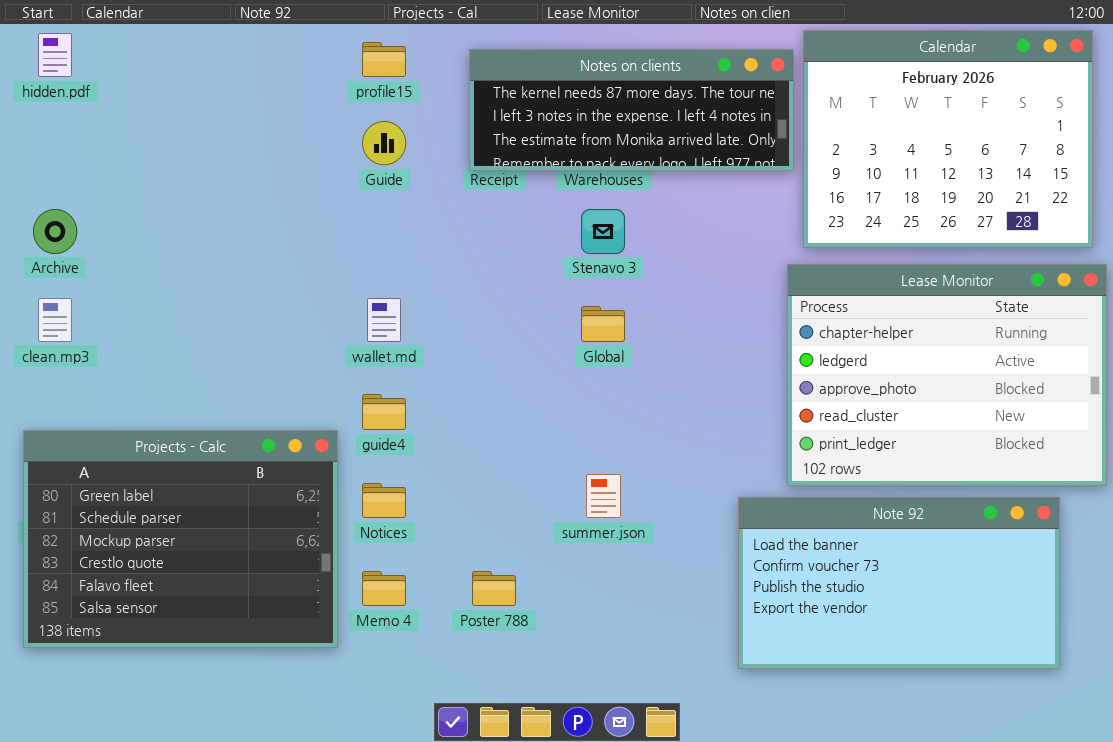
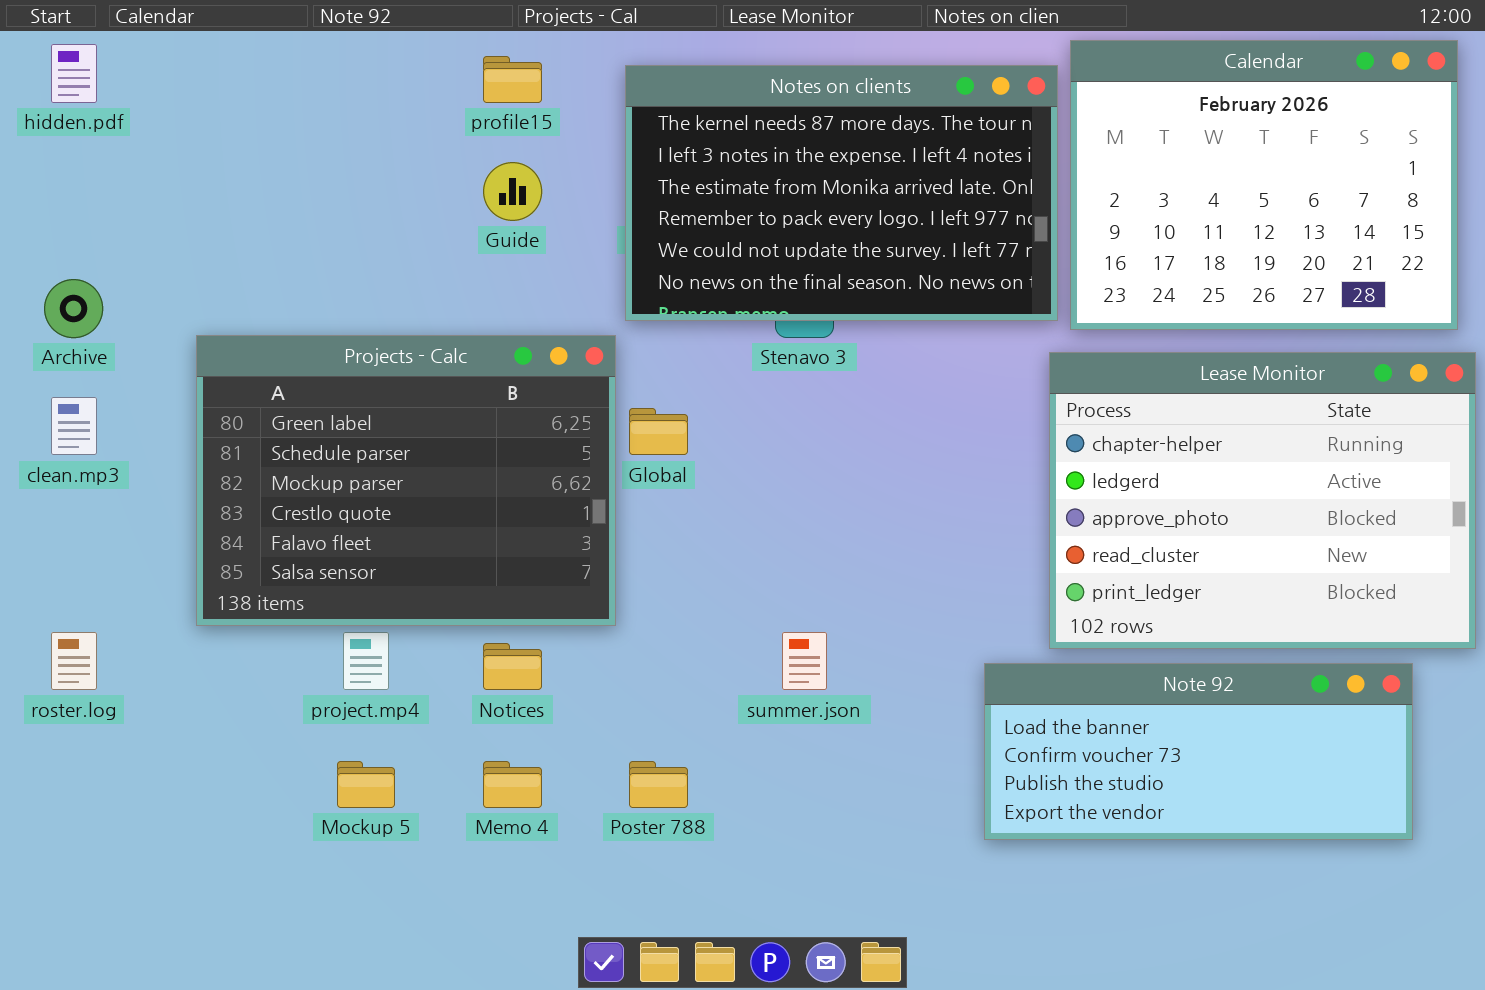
Notes on clients: [469,49,794,171] -> [625,65,1058,321], resized
Global: [581,306,625,342] -> [629,408,688,455], moved
Projects - Calc: [23,430,338,648] -> [196,335,616,626], moved
Note 92: [738,497,1060,669] -> [984,663,1413,840], resized

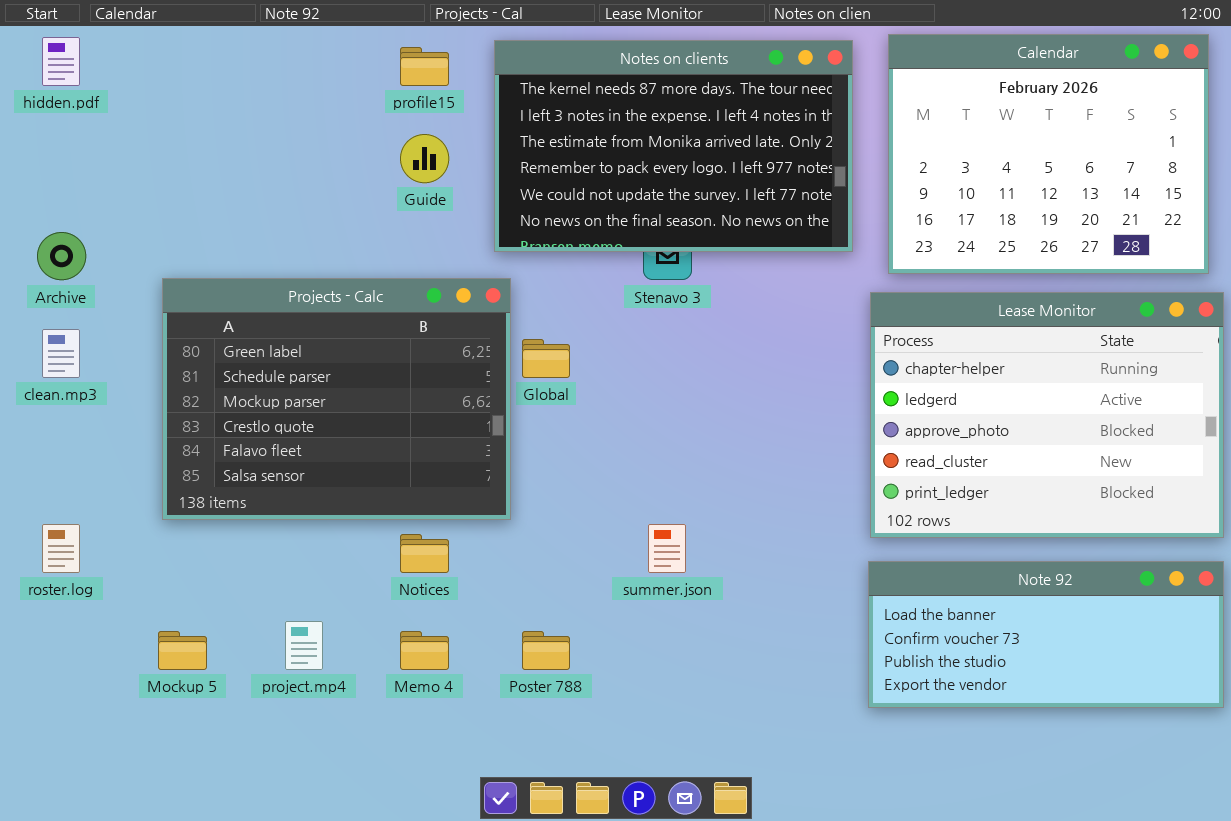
Notes on clients: [625,65,1058,321] -> [494,40,853,252], moved
project.mp4: [343,632,389,690] -> [285,621,323,670], moved
Note 92: [984,663,1413,840] -> [868,561,1224,708], moved
Mockup 5: [337,761,395,808] -> [158,631,207,670], moved

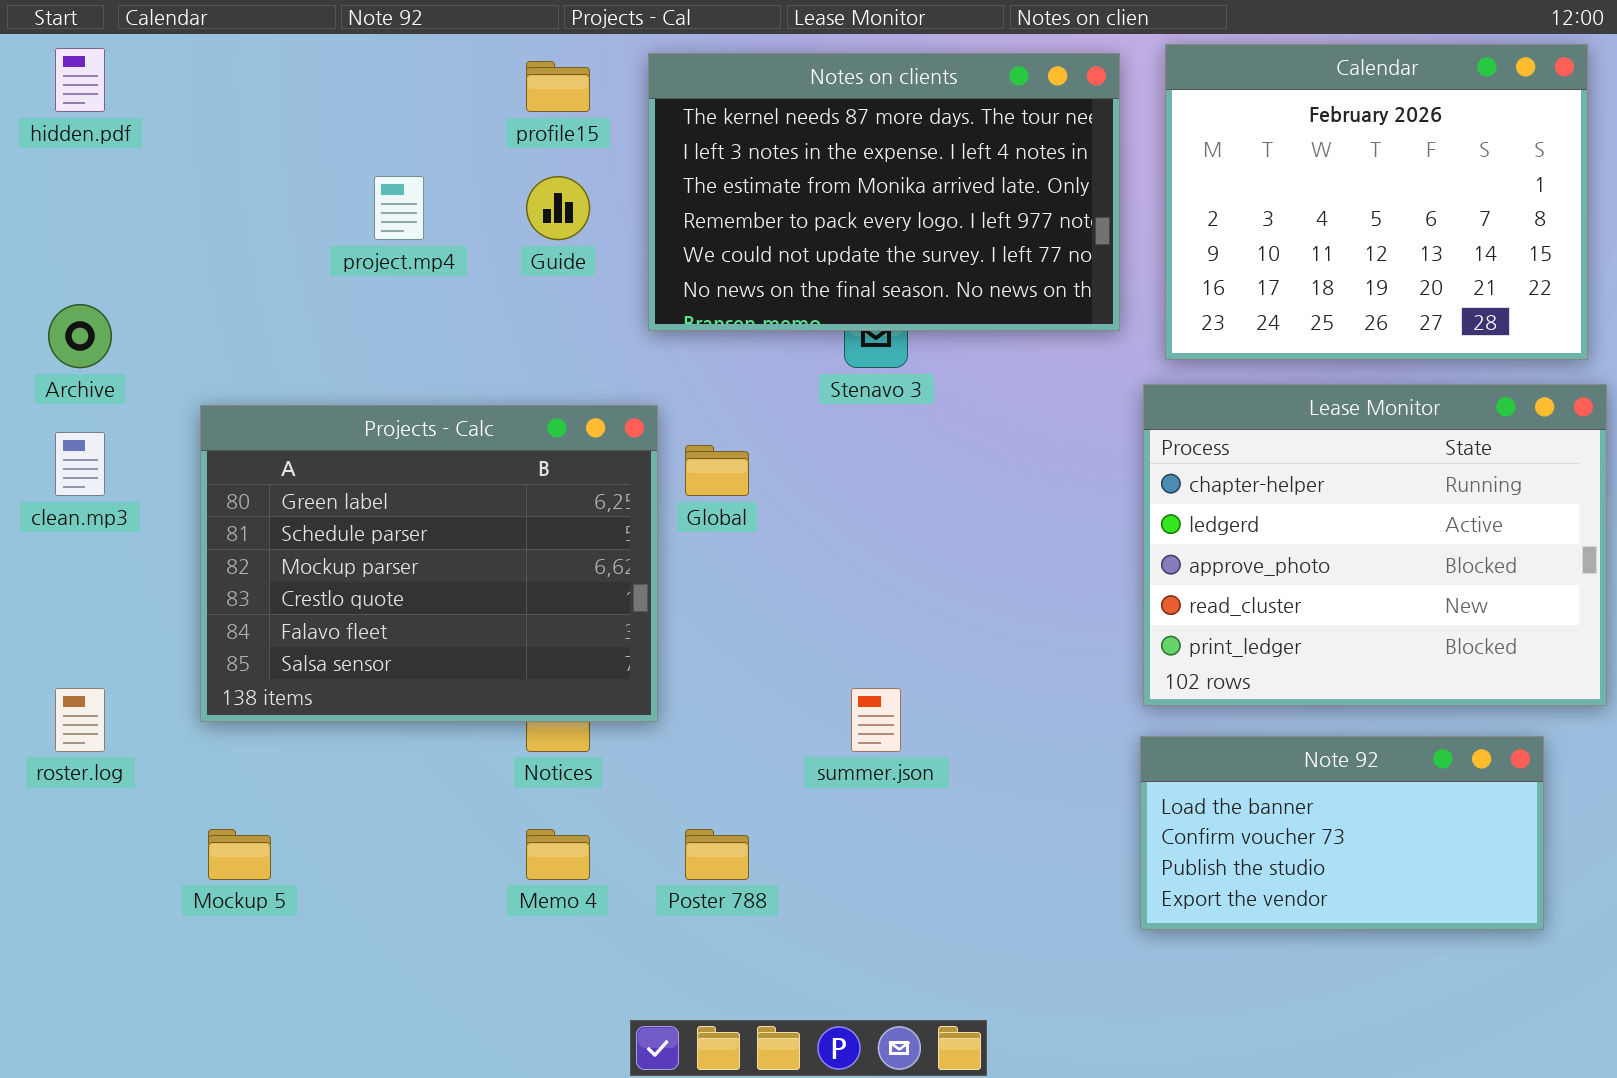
Projects - Calc: [162,278,511,520] -> [200,405,658,722], moved
Note 92: [868,561,1224,708] -> [1140,736,1544,930], resized
project.mp4: [285,621,323,670] -> [374,176,424,240], moved

